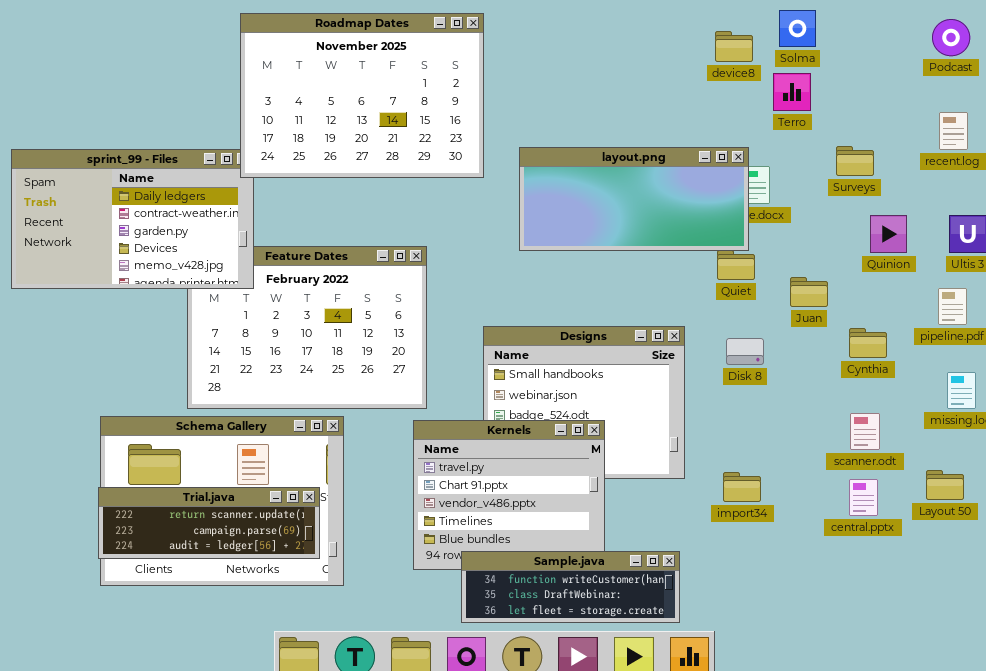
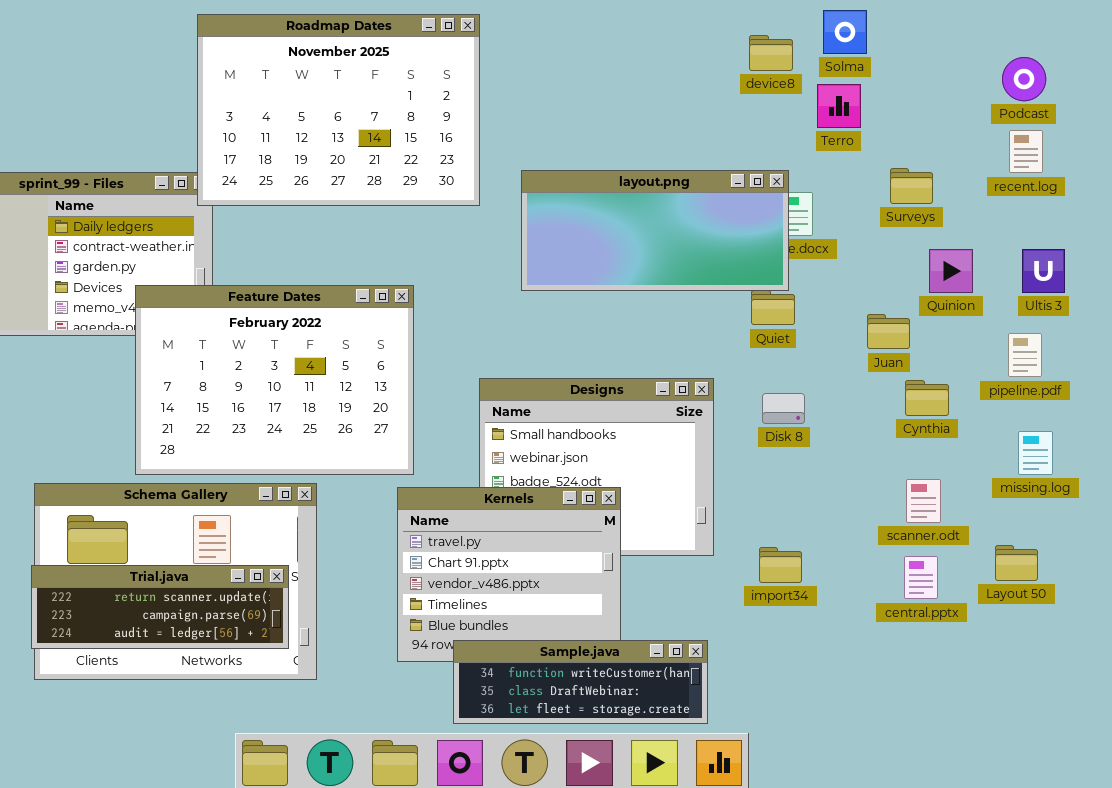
Podcast: [932,19,970,56] -> [1002,57,1046,101], moved
Feature Dates: [187,246,427,409] -> [135,285,414,475], raised
Juan: [790,277,828,307] -> [867,314,910,349], moved

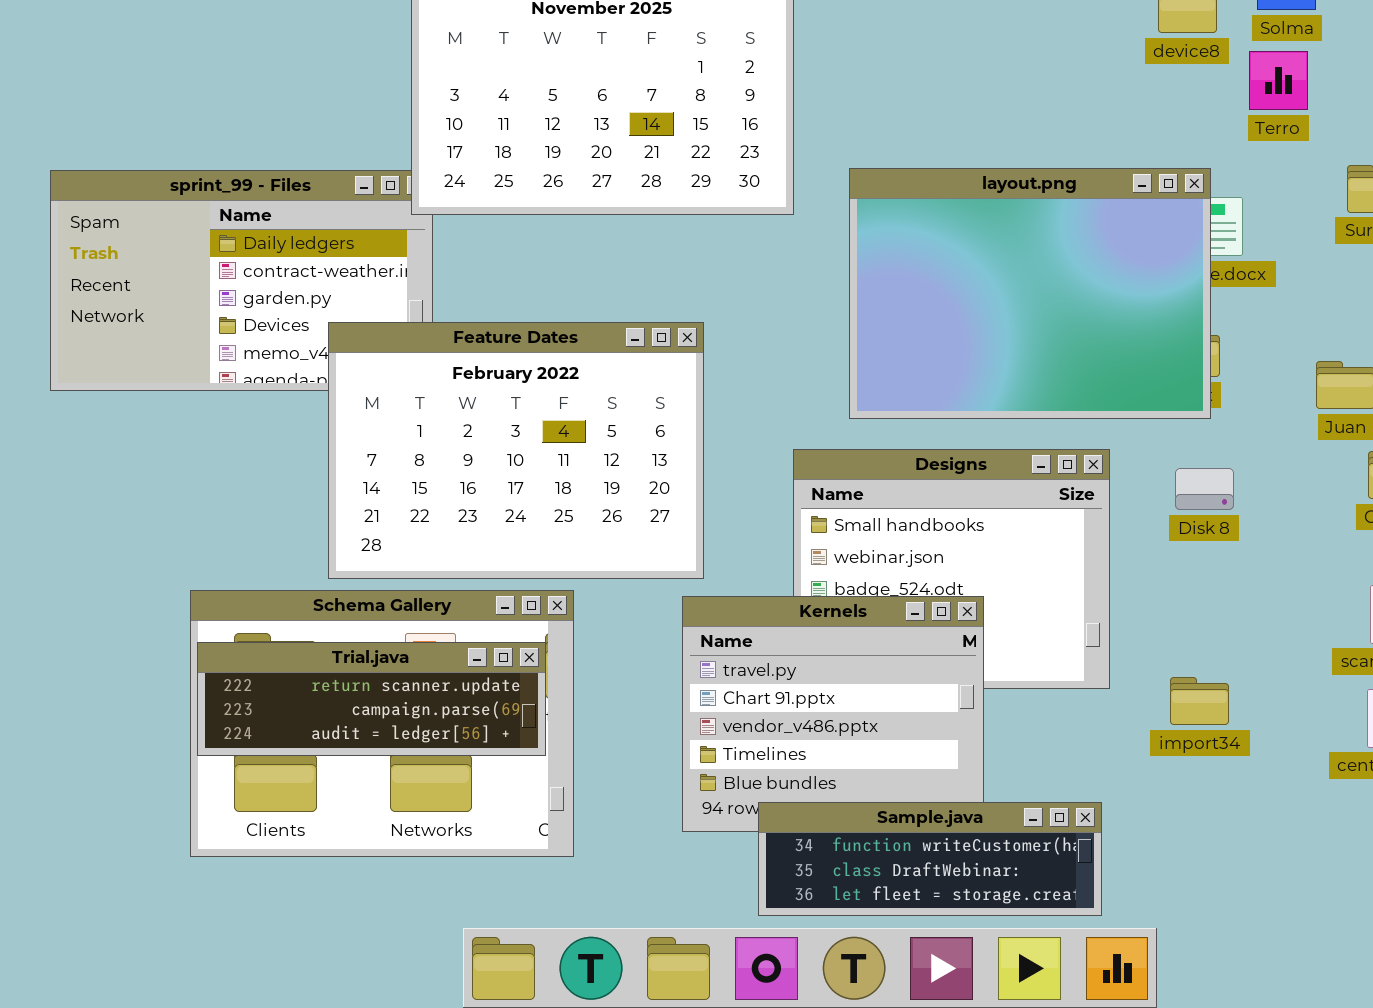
layout.png: [521,170,789,291] -> [849,168,1211,419], resized
Trial.java: [31,565,289,649] -> [197,642,546,756], moved

